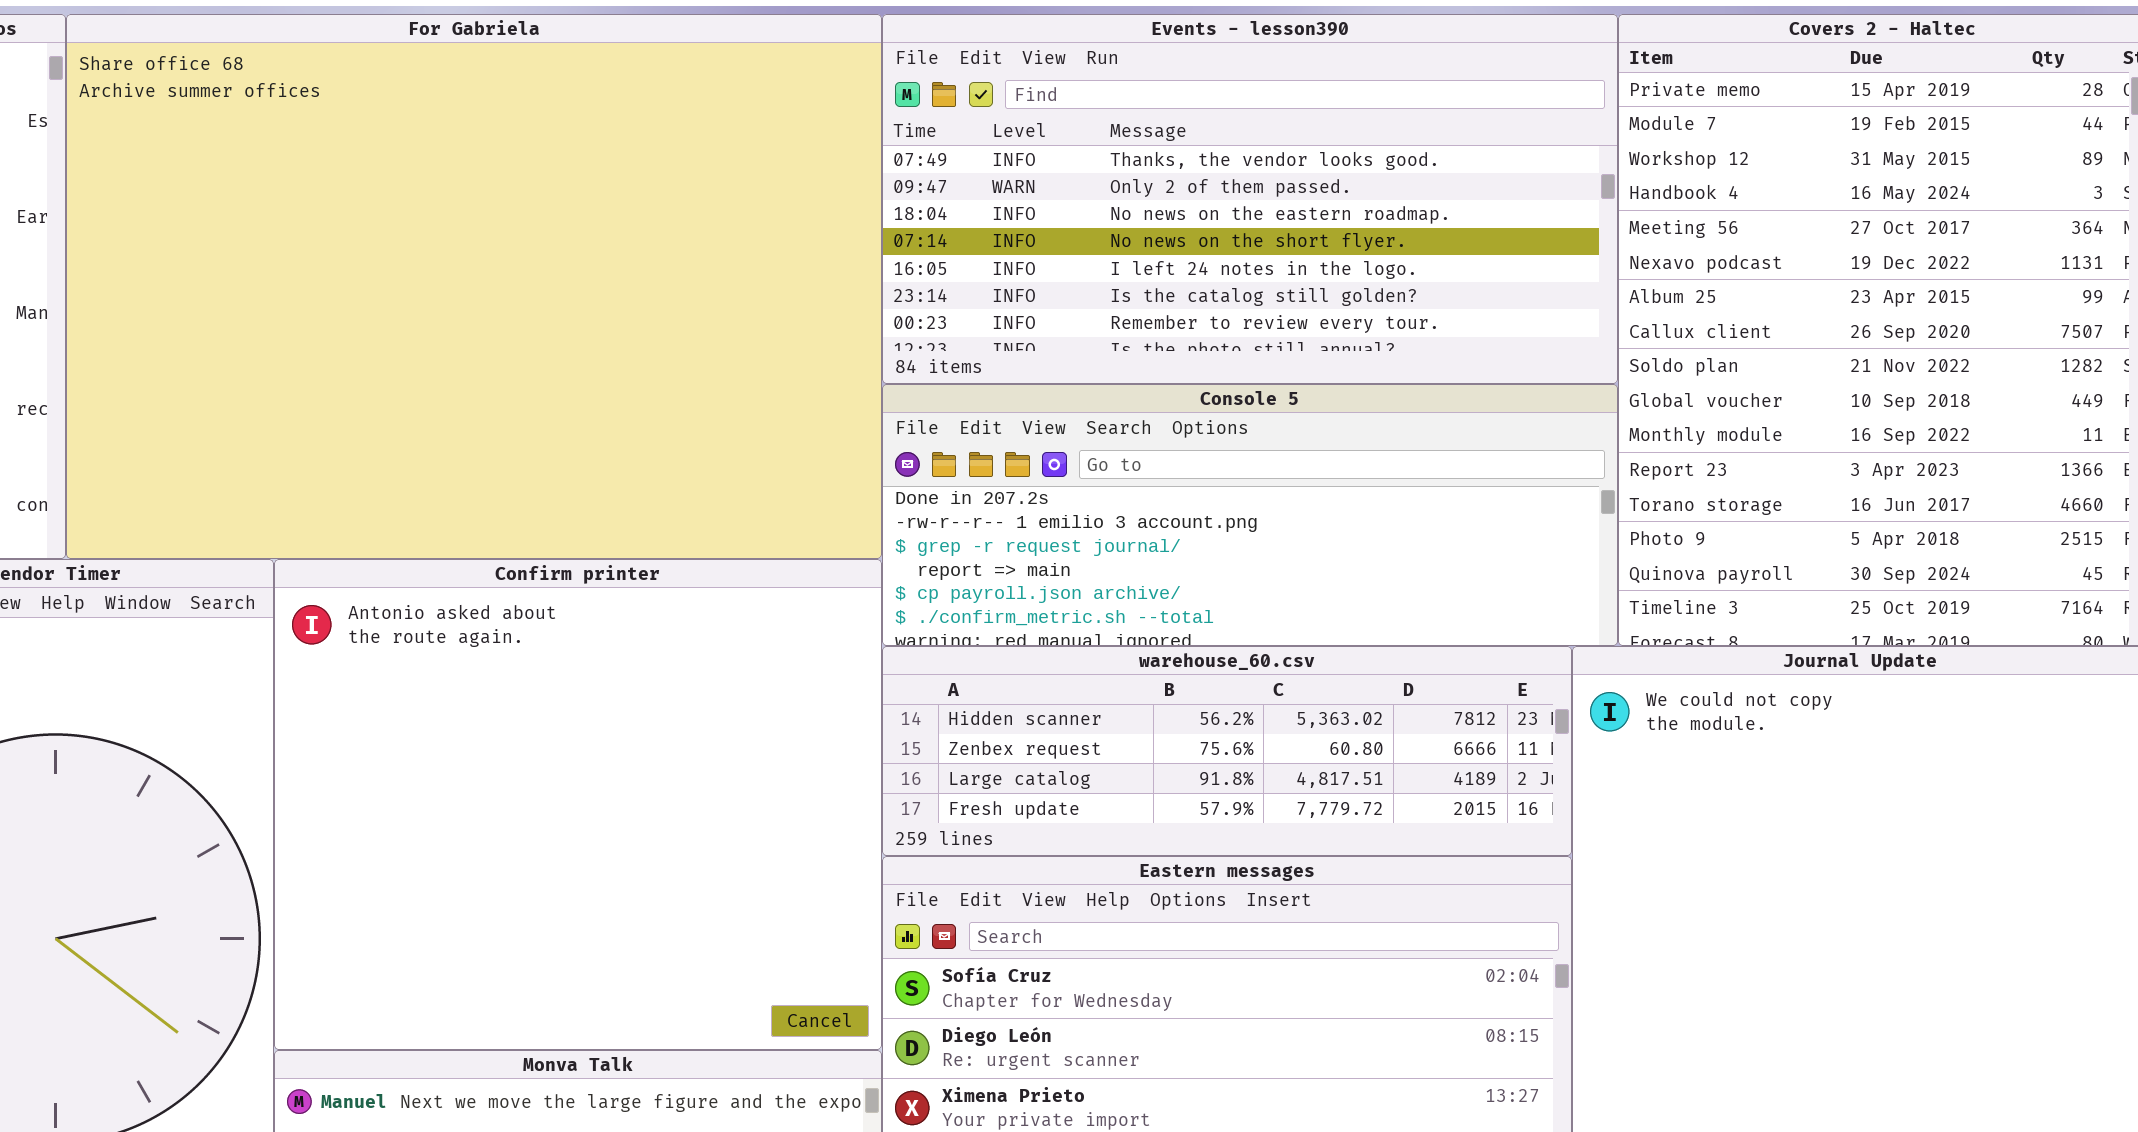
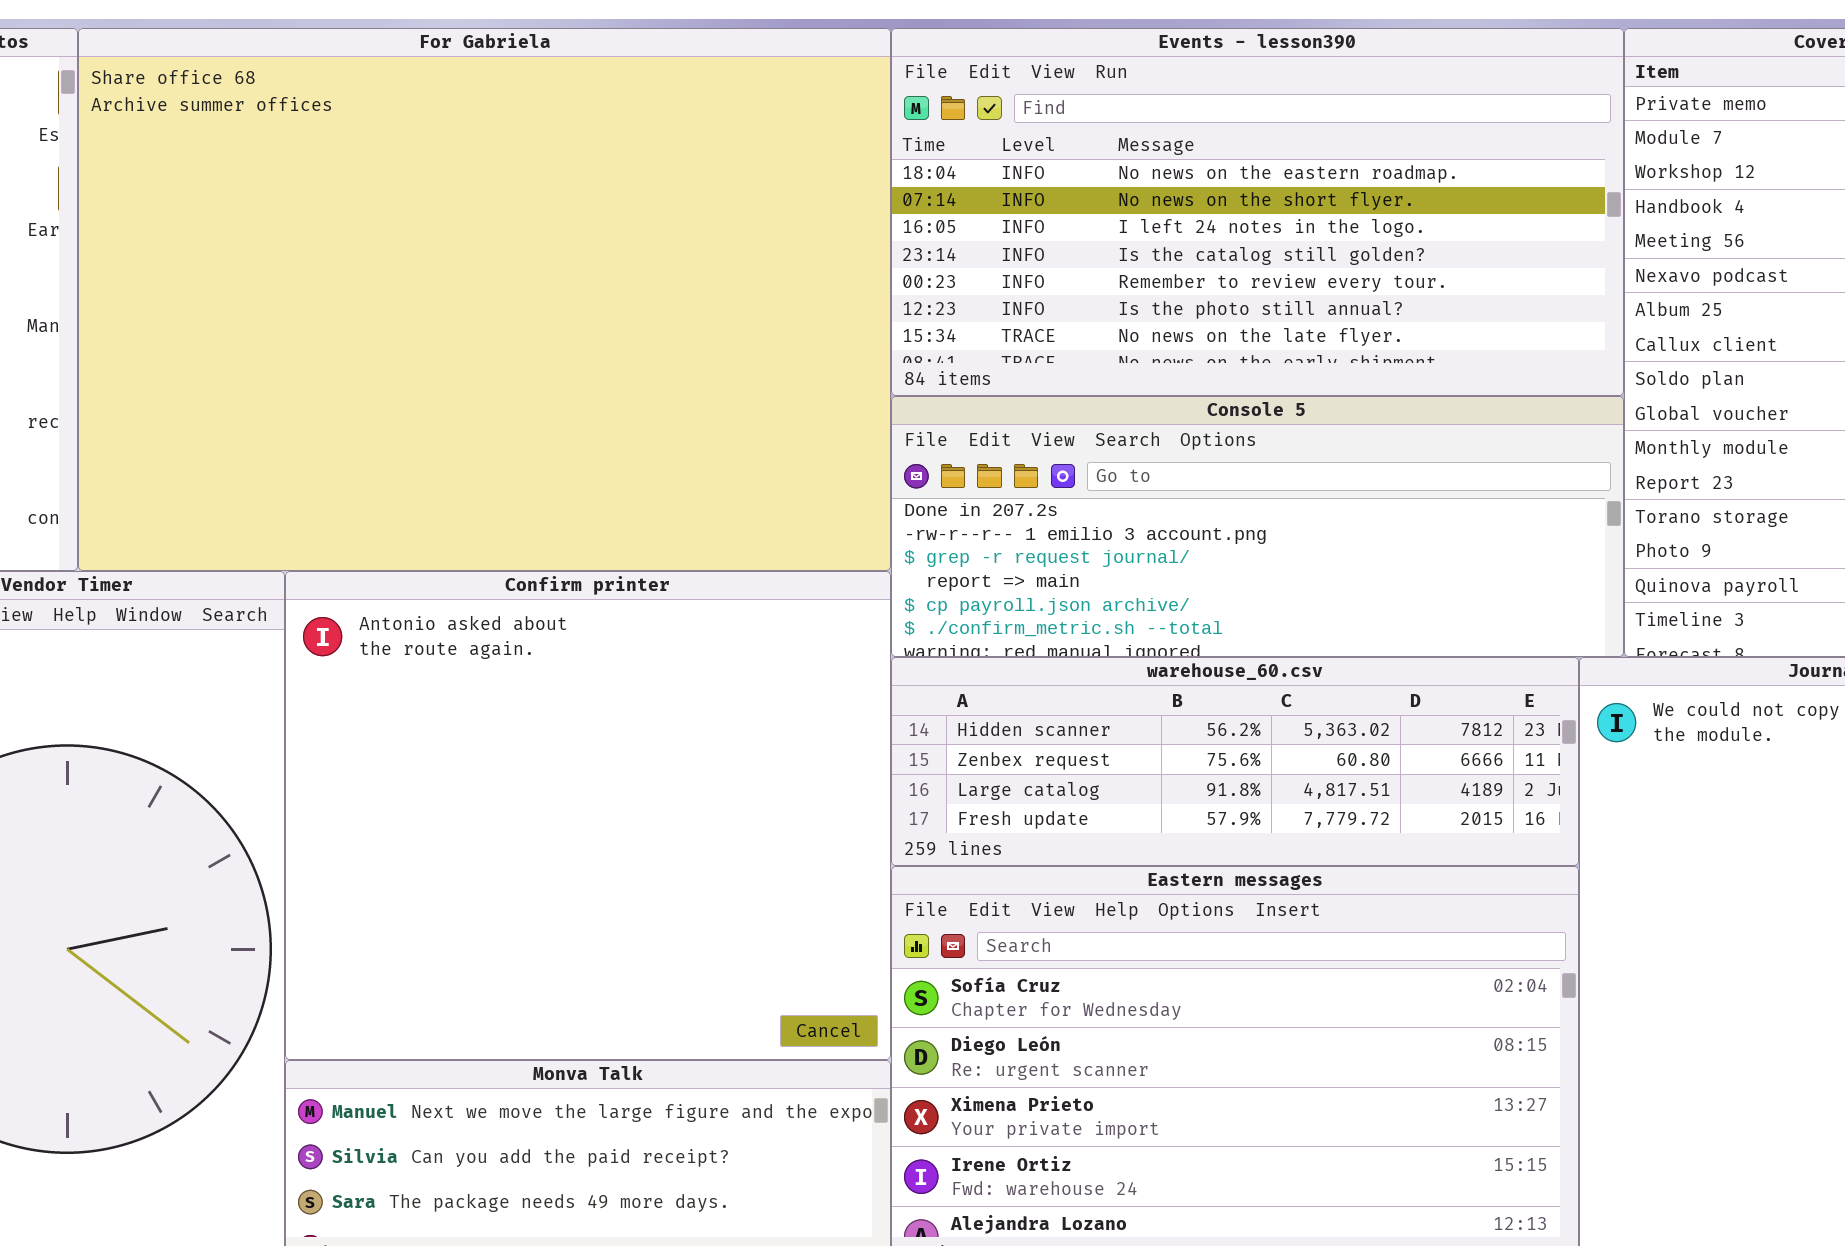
Events - lesson390: [882,14,1618,384] -> [891,28,1624,396], scrolled down 2 rows

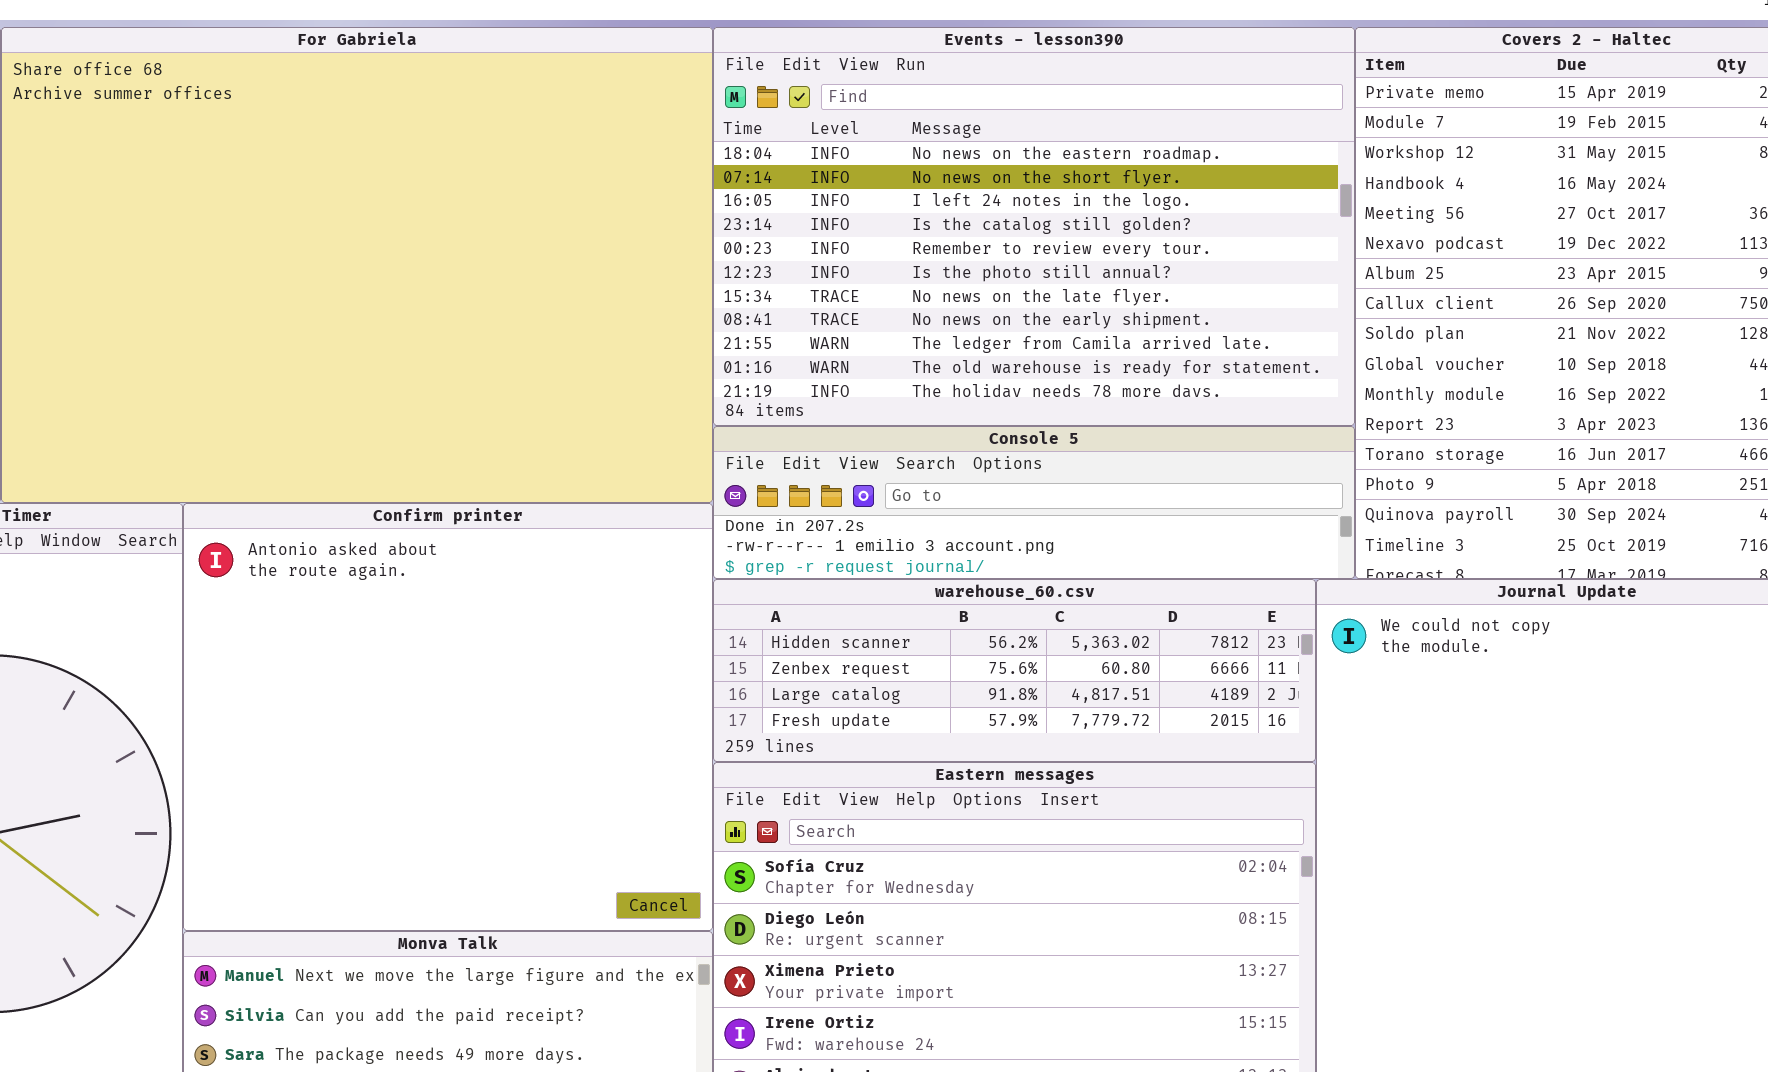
Events - lesson390: [891,28,1624,396] -> [713,27,1355,426], resized
Console 5: [891,396,1624,657] -> [713,426,1355,579], resized

